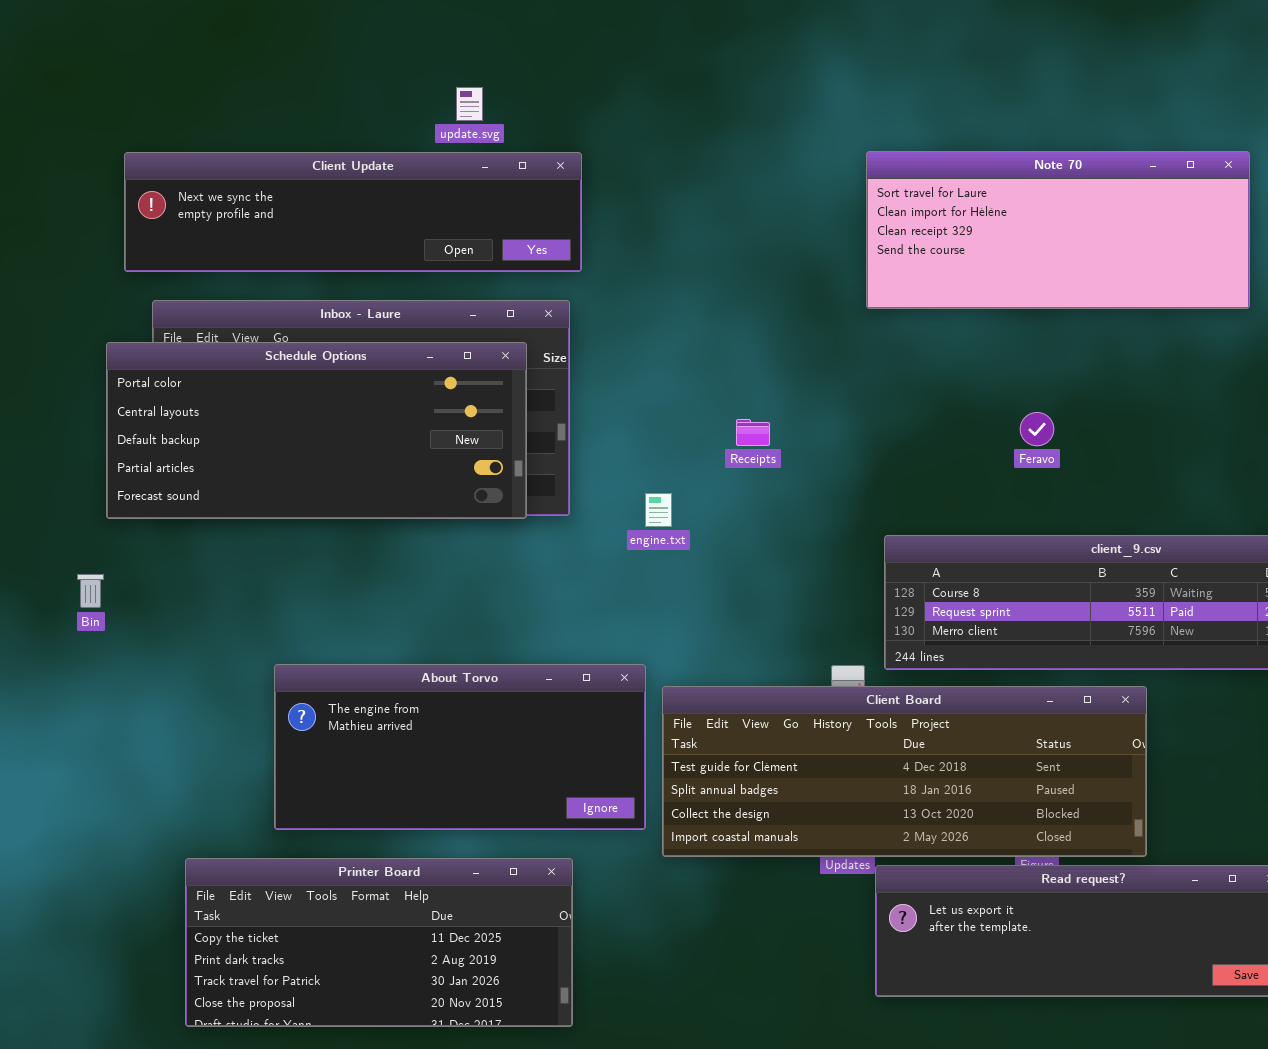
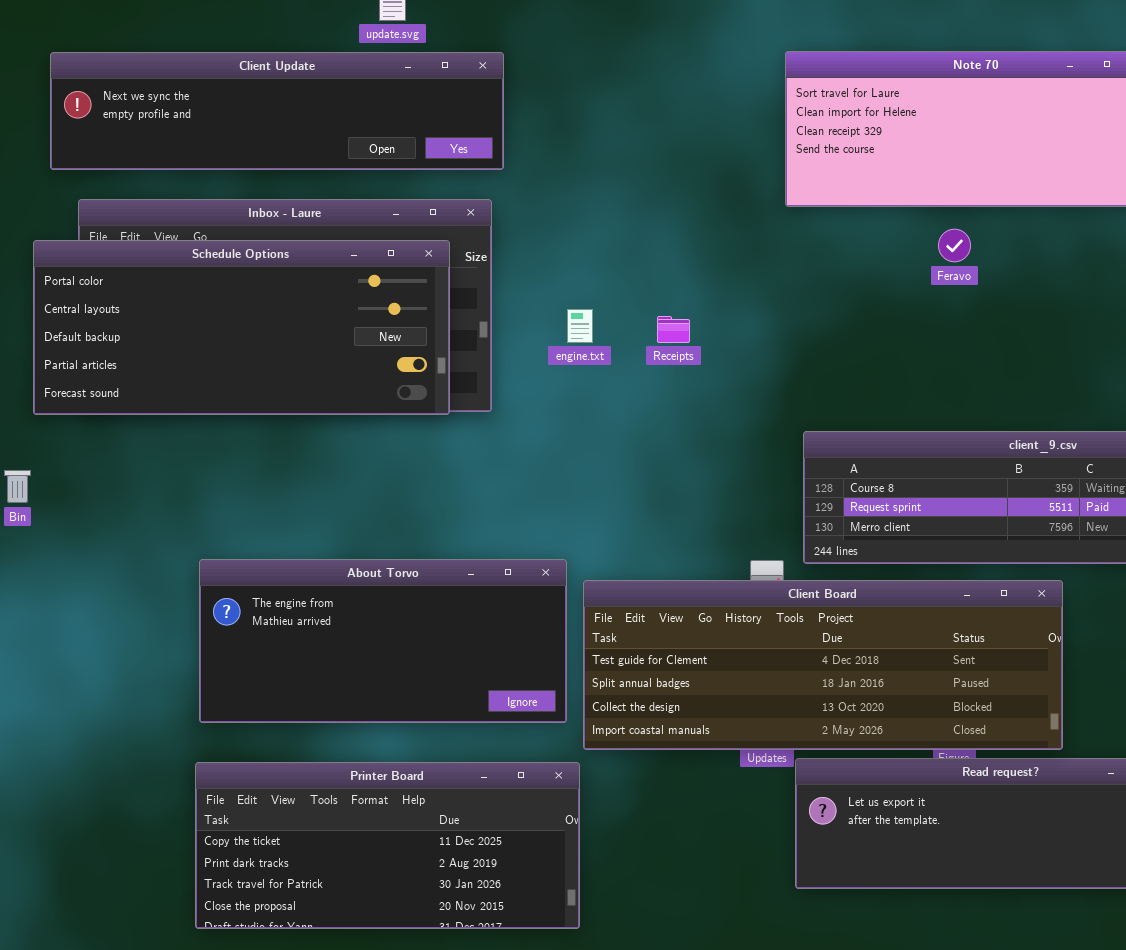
Feravo: [1020,412,1054,446] -> [938,229,971,262], moved
engine.txt: [645,493,672,527] -> [567,309,593,343], moved
Printer Board: [185,858,573,1027] -> [195,762,580,929], moved

